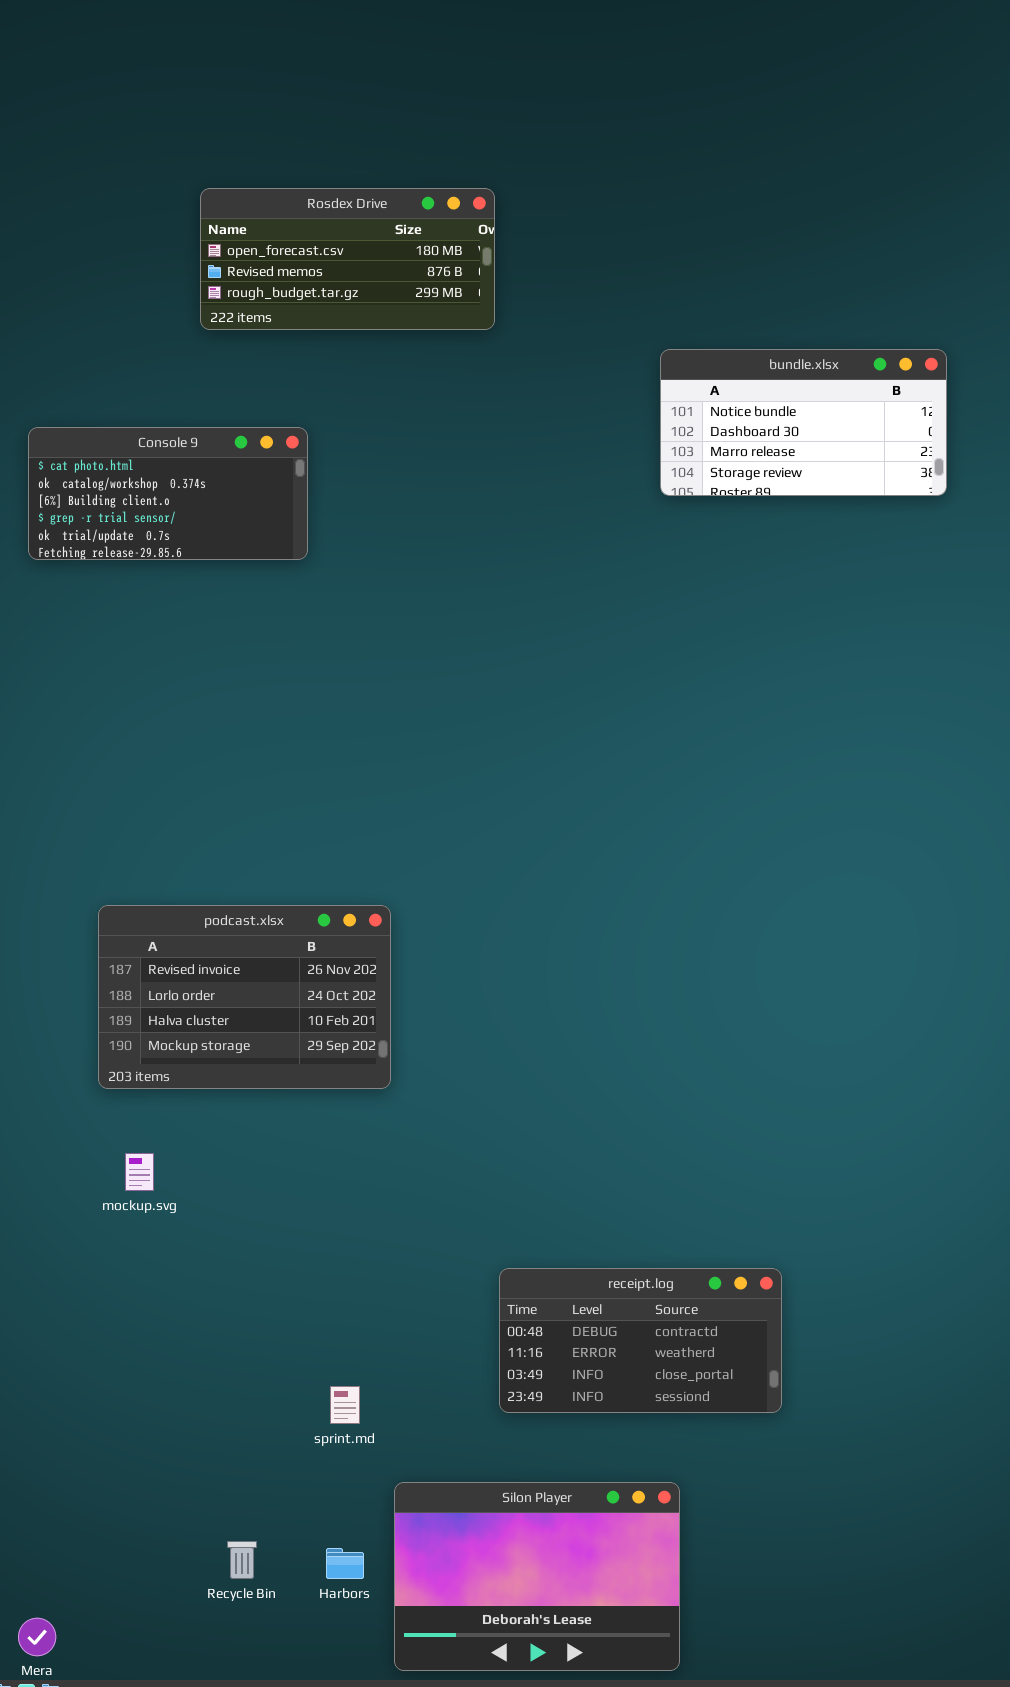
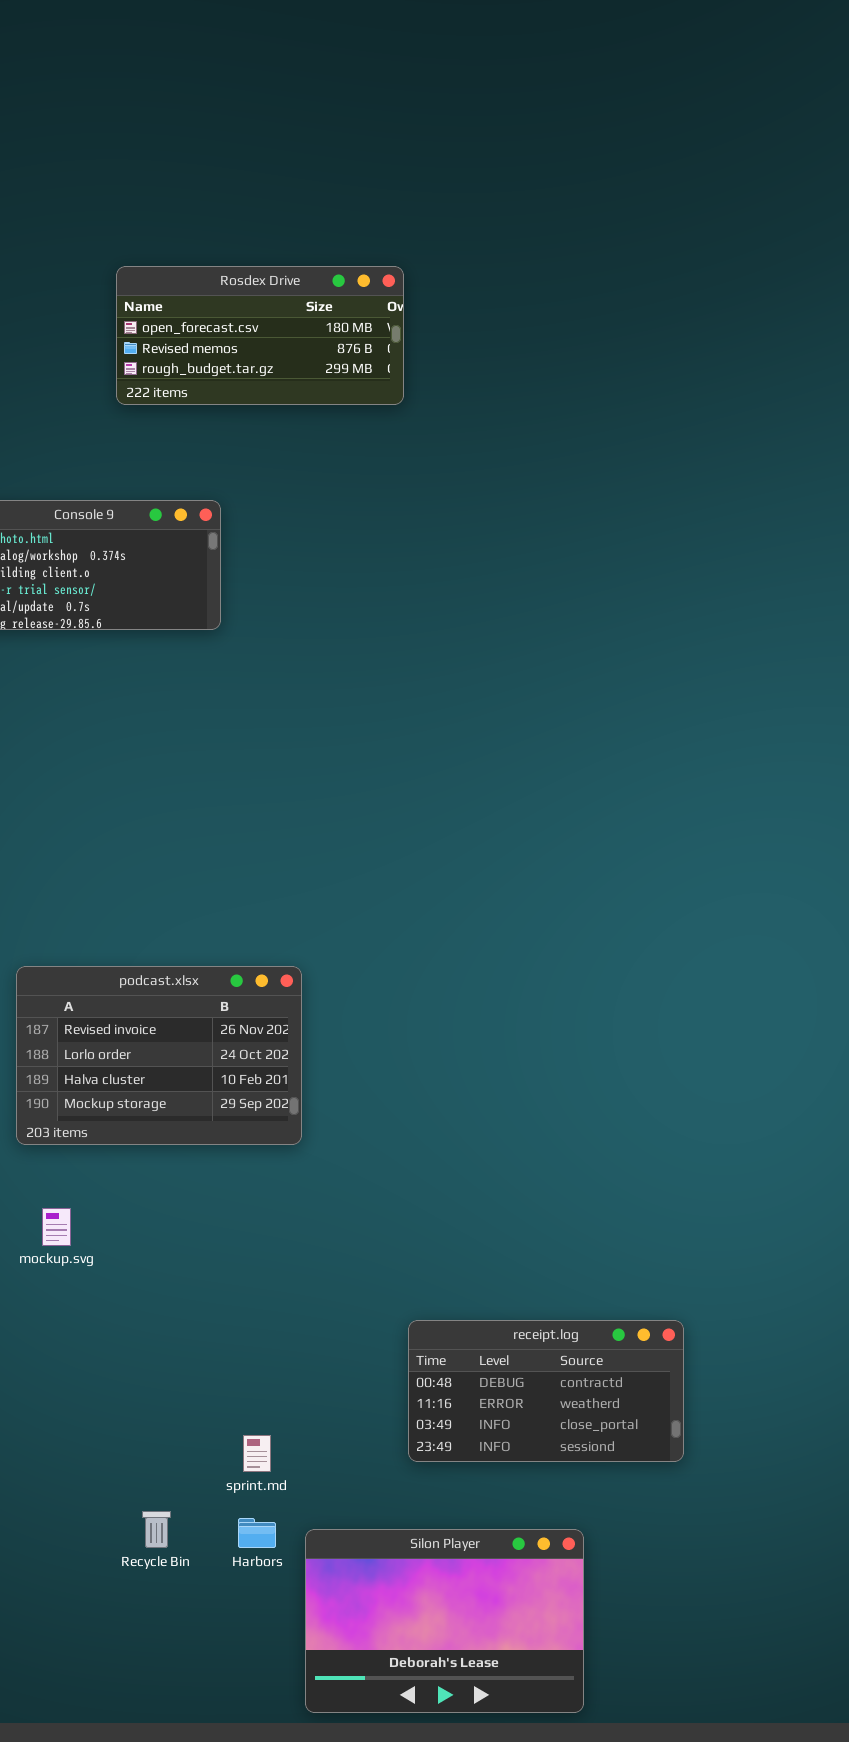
bundle.xlsx: [660,349,947,496] -> none, closed
Recycle Bin: [227,1541,257,1579] -> [142,1511,171,1548], moved
Harbors: [326,1548,364,1579] -> [238,1518,276,1548], moved

